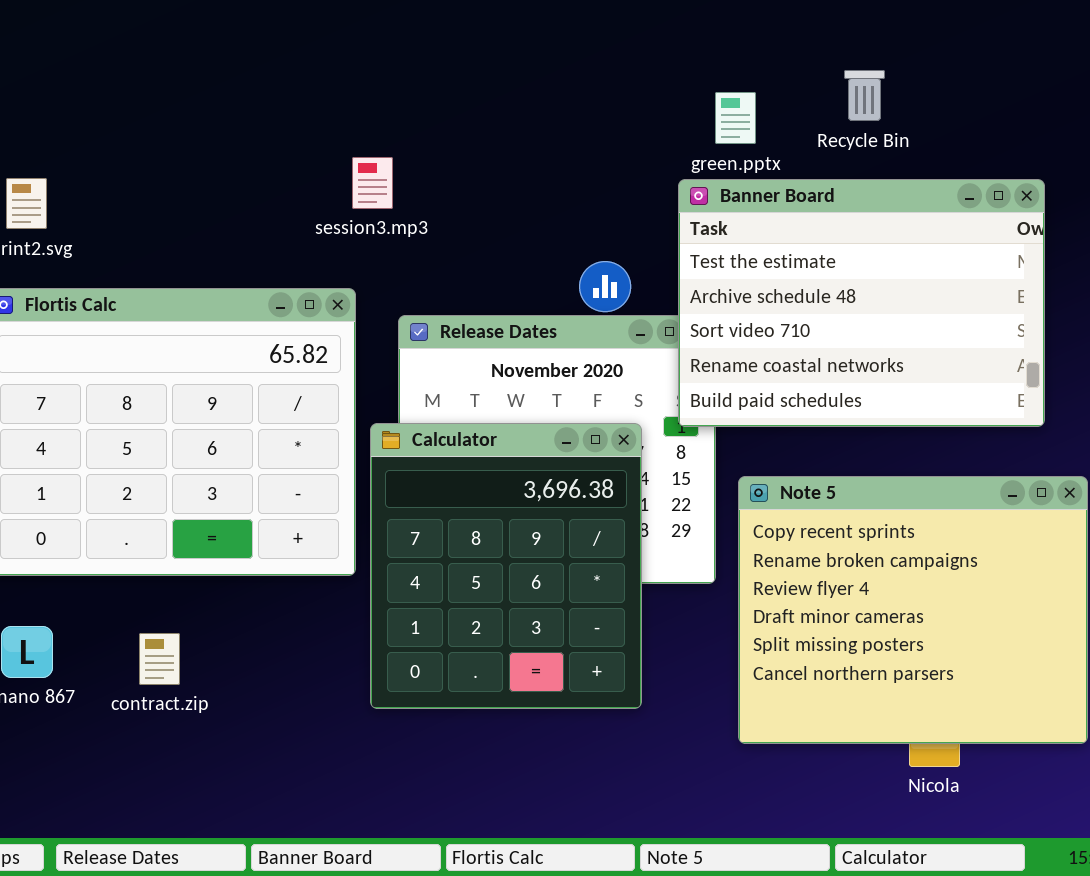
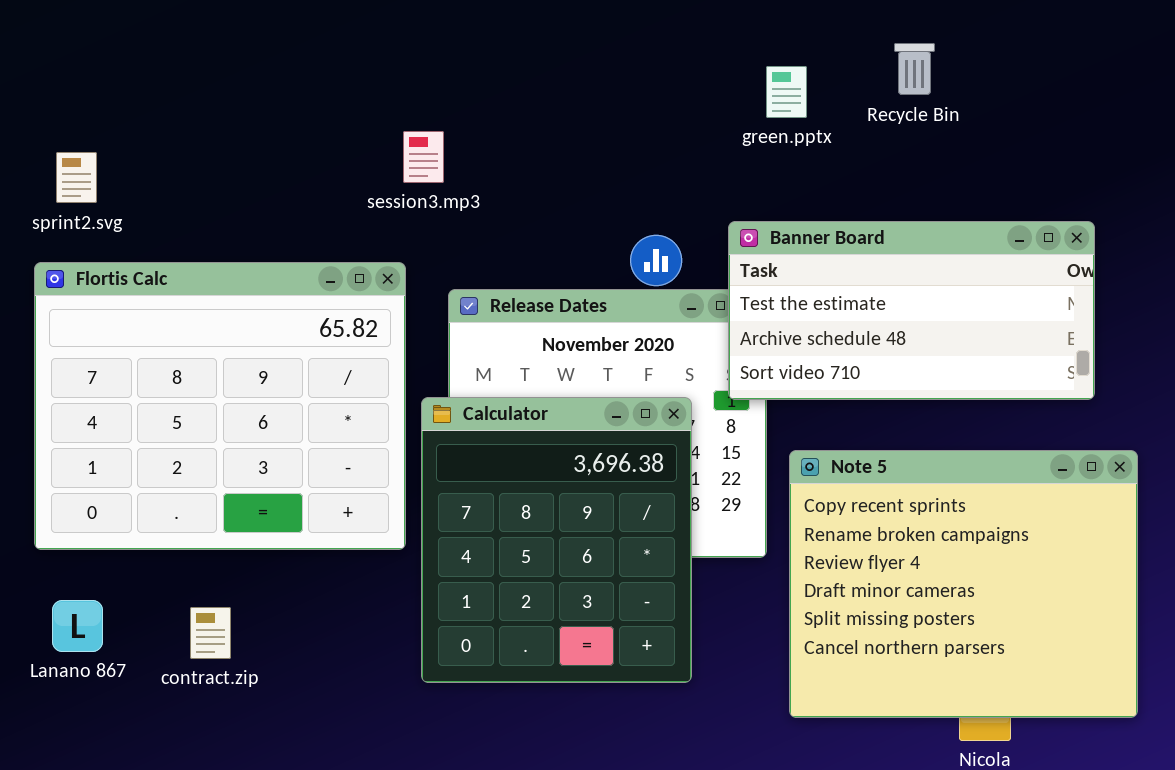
Banner Board: [678,179,1045,427] -> [728,221,1095,400], resized

